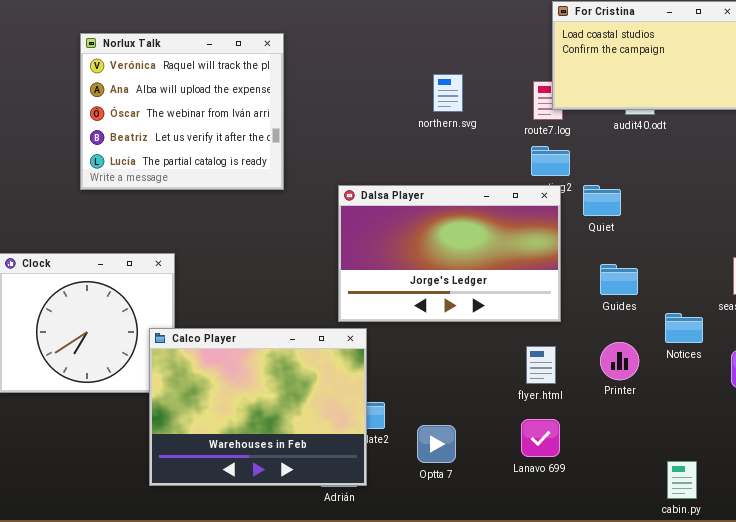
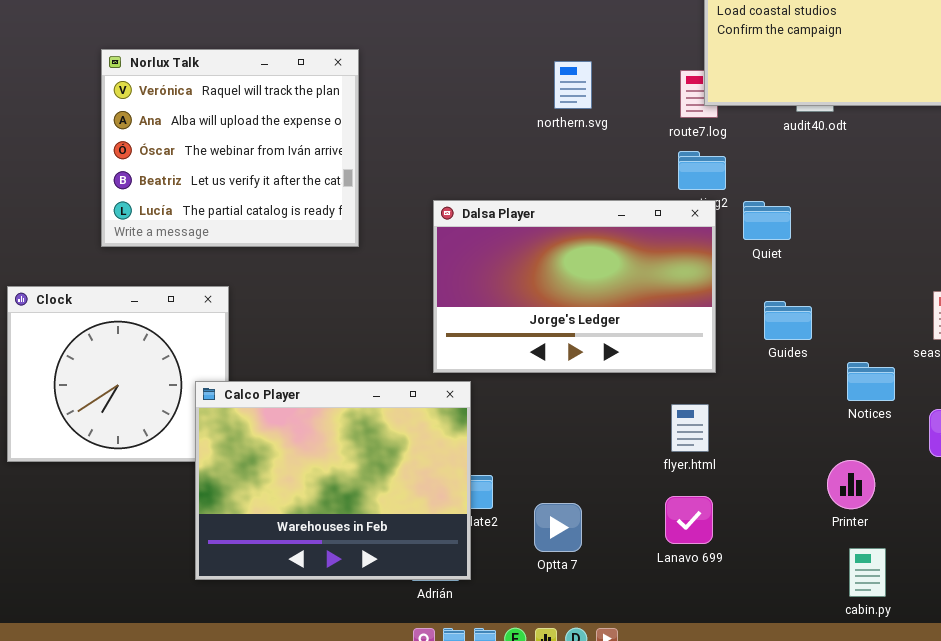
Norlux Talk: [80,33,284,190] -> [101,49,359,247], moved
Printer: [600,342,639,380] -> [827,460,875,509], moved

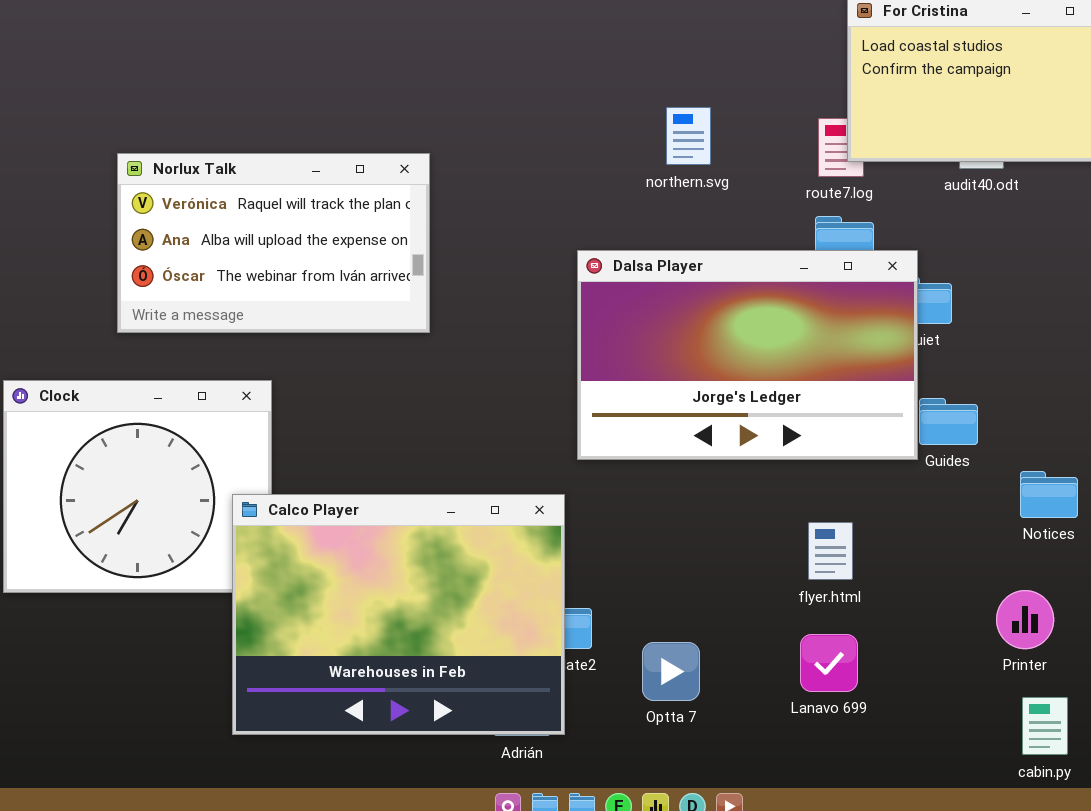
Norlux Talk: [101,49,359,247] -> [117,153,430,333], resized
Dalsa Player: [433,200,716,373] -> [577,250,918,460], moved

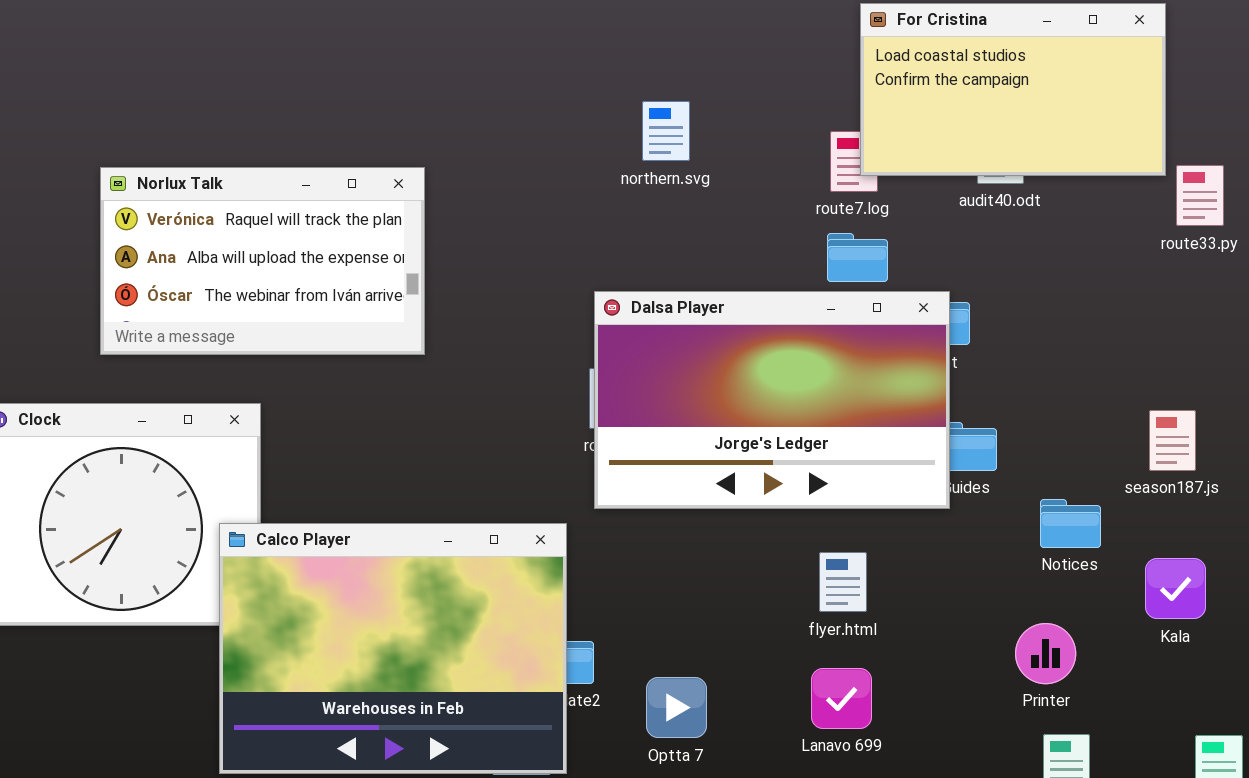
northern.svg: [666,107,711,165] -> [642,101,690,161], moved
Dalsa Player: [577,250,918,460] -> [594,291,950,509], moved

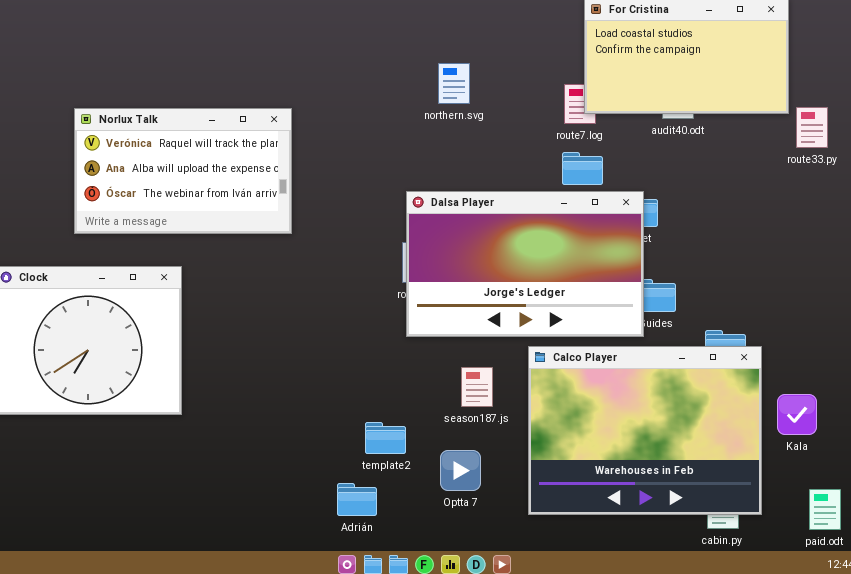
season187.js: [1149,410,1196,471] -> [461,367,493,407], moved
Calco Player: [219,523,567,774] -> [528,346,762,515], moved
Kala: [1145,558,1206,619] -> [777,394,817,435], moved

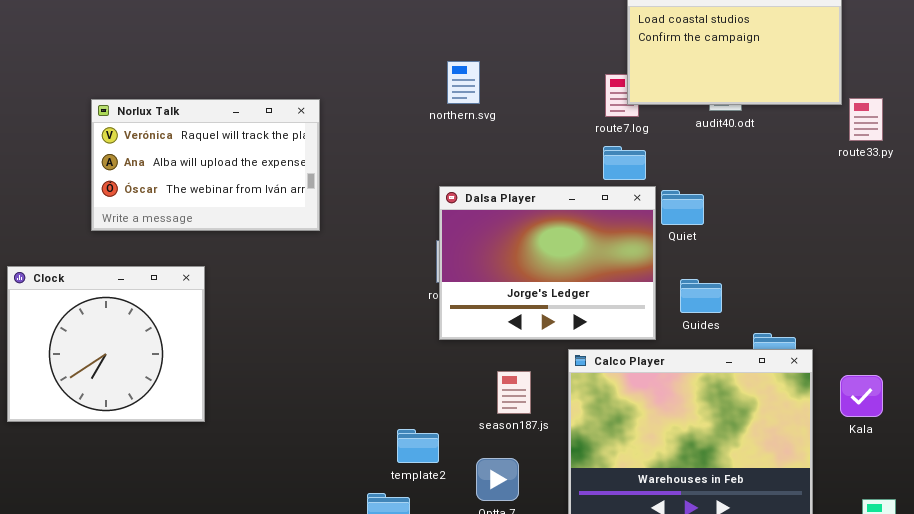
northern.svg: [438,63,470,104] -> [447,61,480,104], moved
Dalsa Player: [406,191,644,337] -> [439,186,656,340], resized
Kala: [777,394,817,435] -> [840,375,883,417], moved

